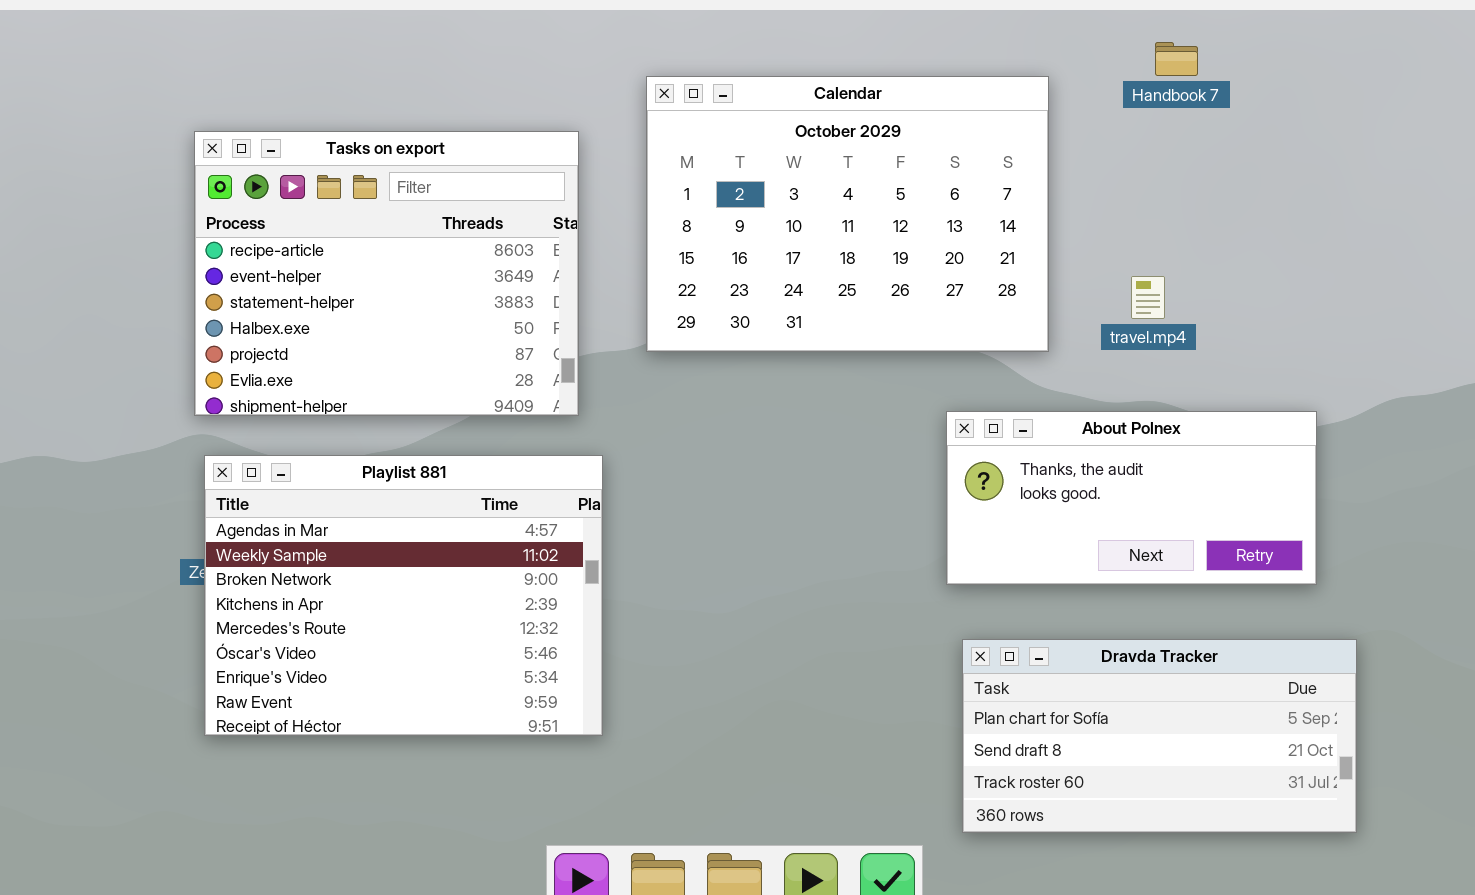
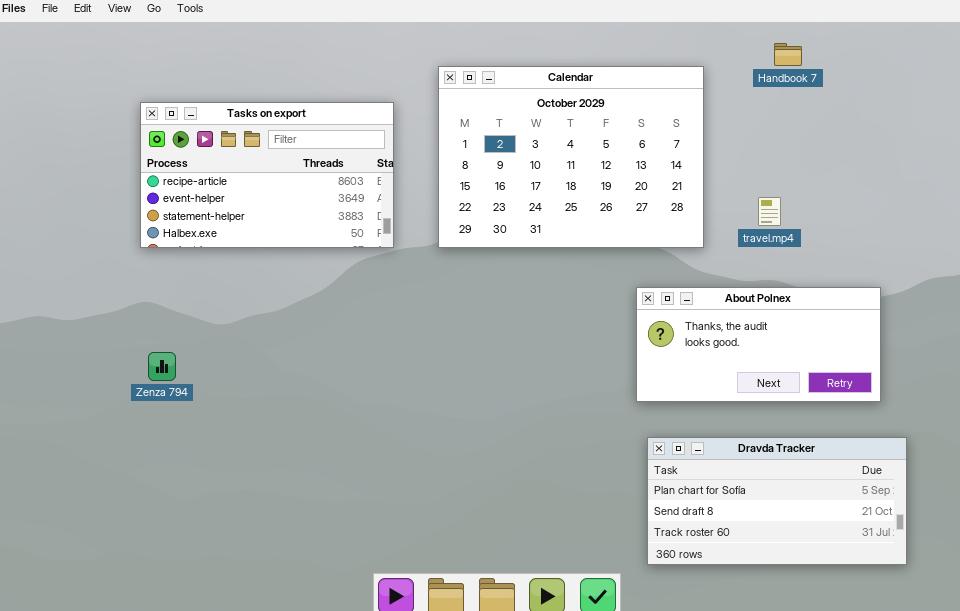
Tasks on export: [194,131,579,416] -> [140,102,394,248], resized
Playlist 881: [204,455,603,736] -> none, closed

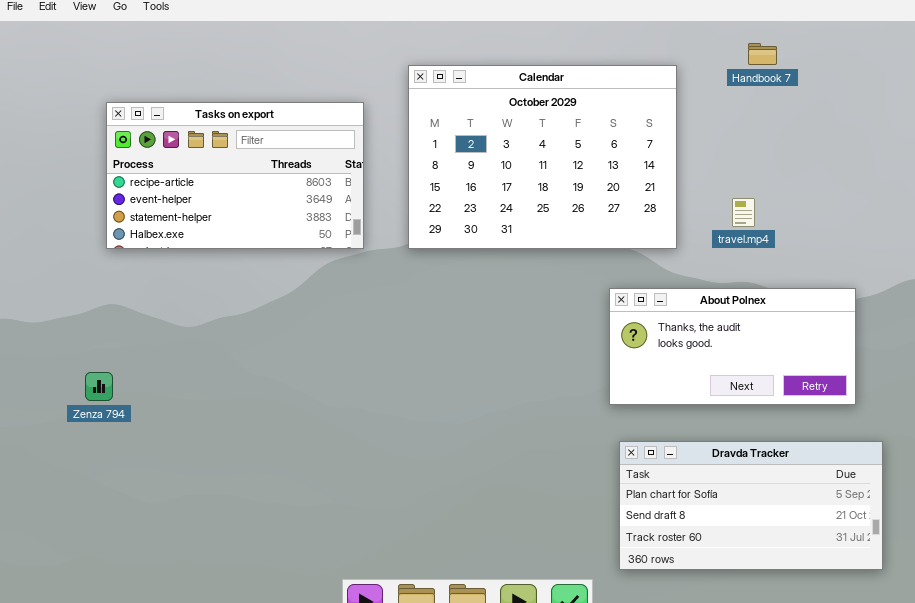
Zenza 794: [148,352,176,381] -> [85,372,113,401], moved

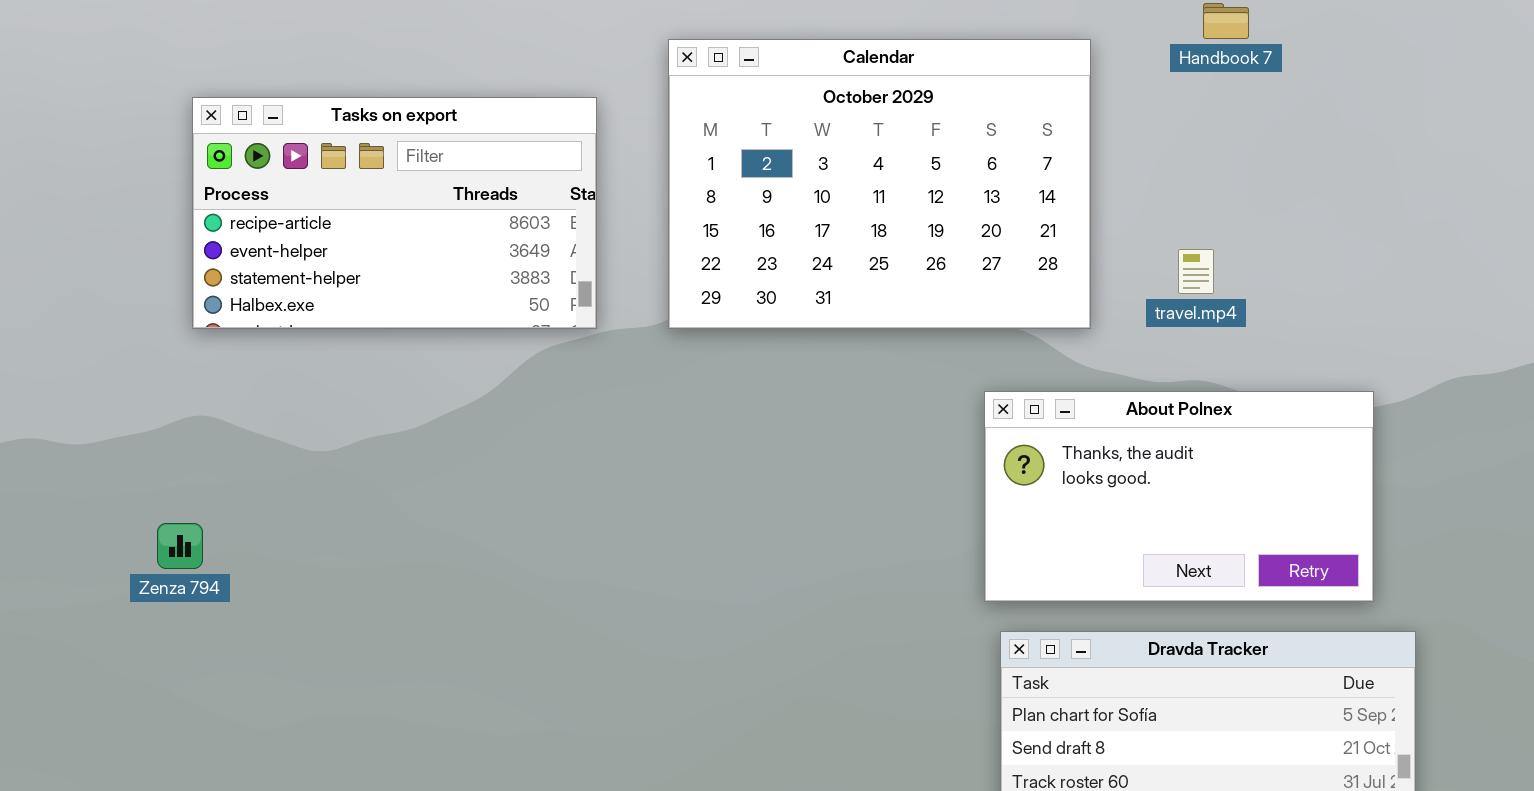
About Polnex: [609,288,856,405] -> [984,391,1374,602], resized

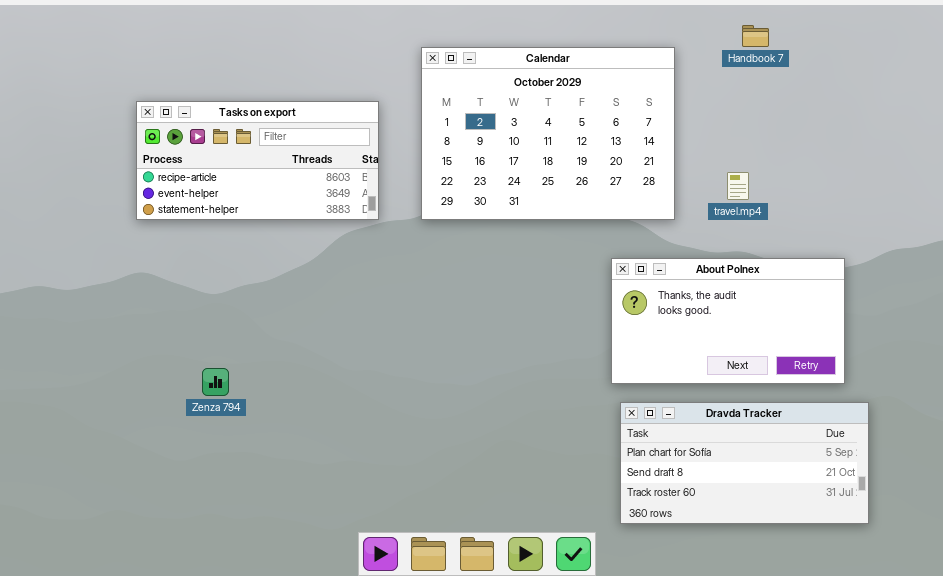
Tasks on export: [192,97,597,329] -> [136,101,379,220], resized
Zenza 794: [157,523,203,569] -> [202,368,229,396], moved

